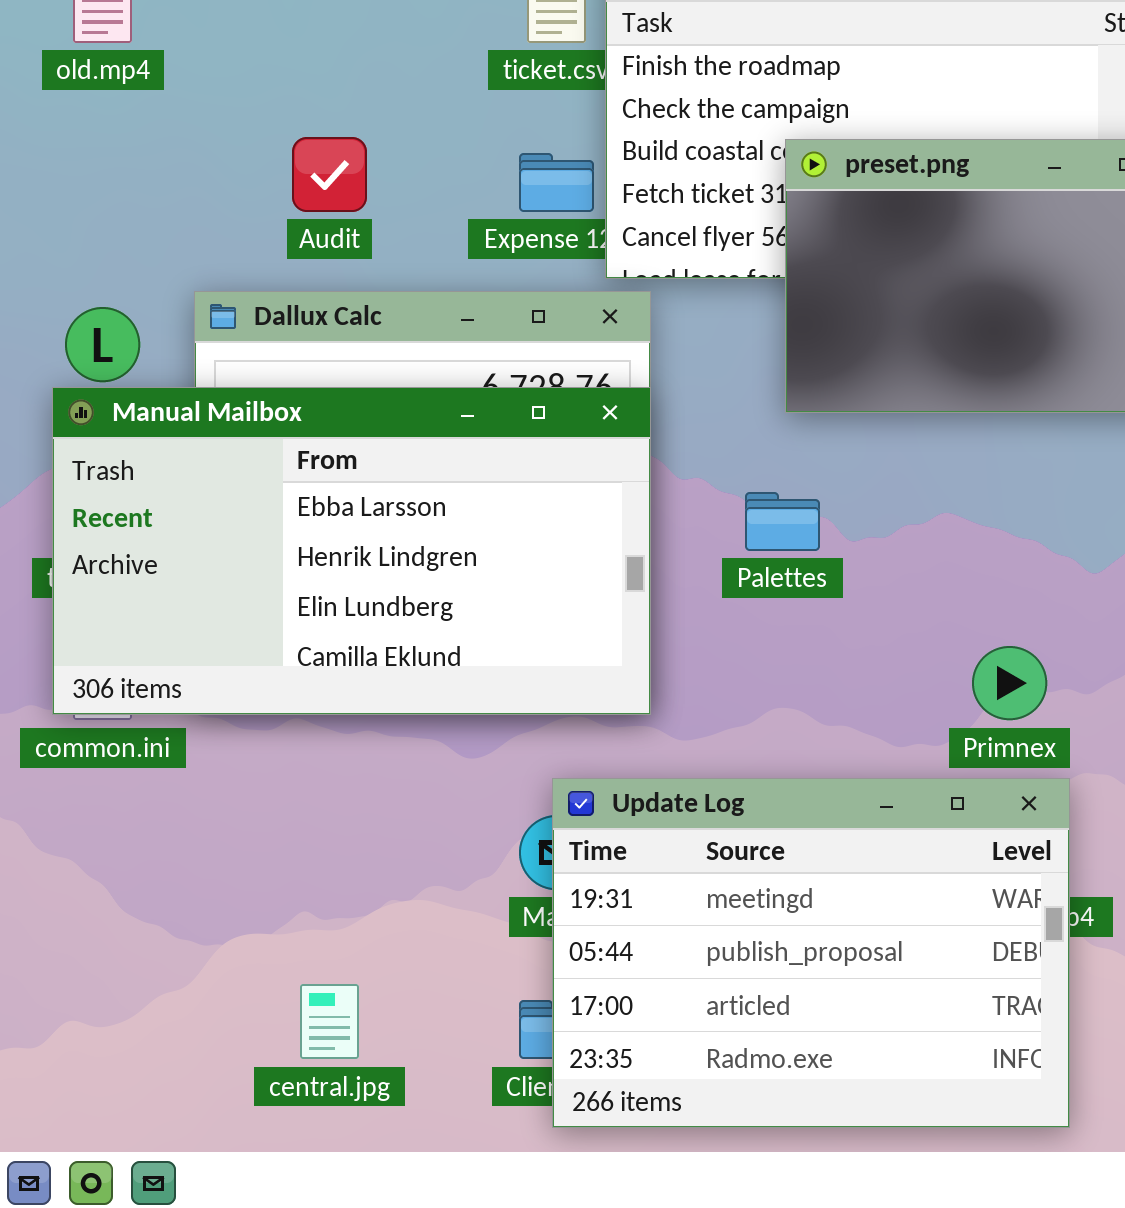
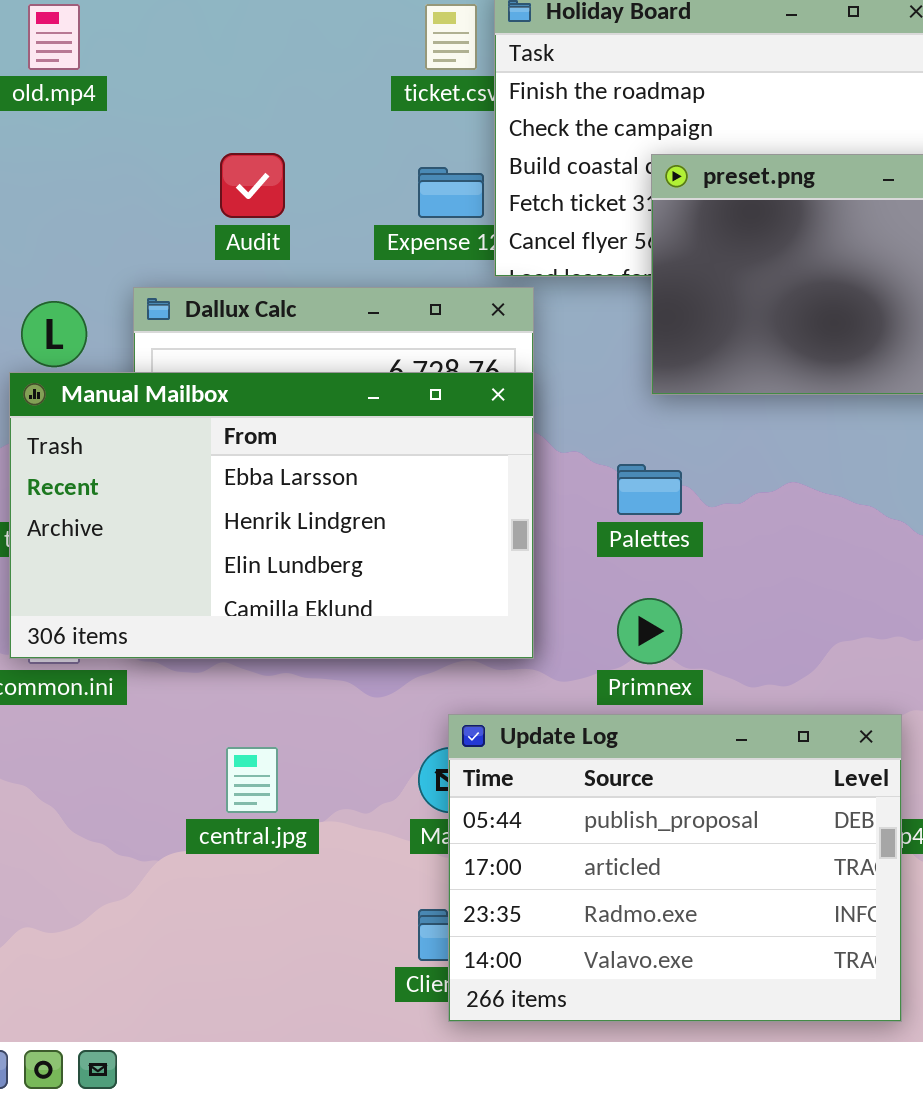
Primnex: [972,646,1047,720] -> [617,598,682,664], moved
Update Log: [552,778,1070,1128] -> [448,714,902,1022], scrolled down 1 row
central.jpg: [300,984,359,1059] -> [226,747,278,813], moved

